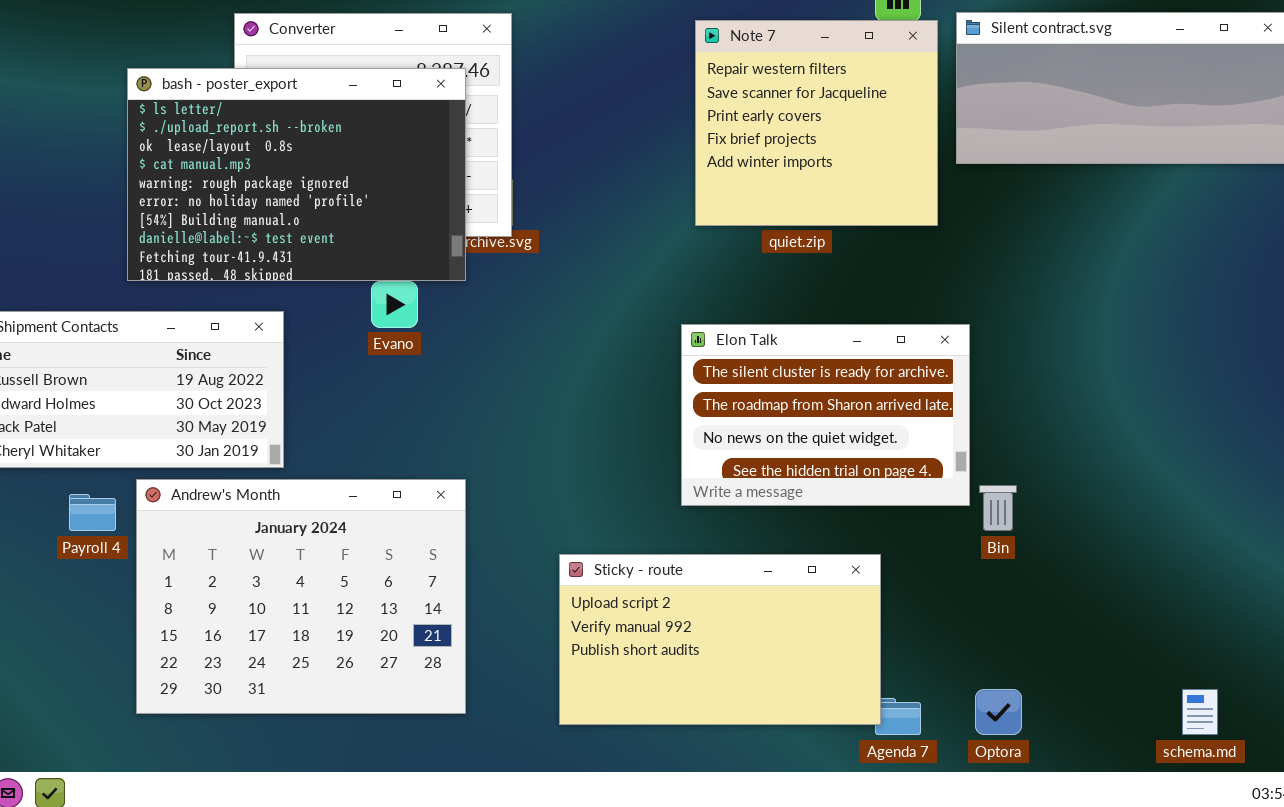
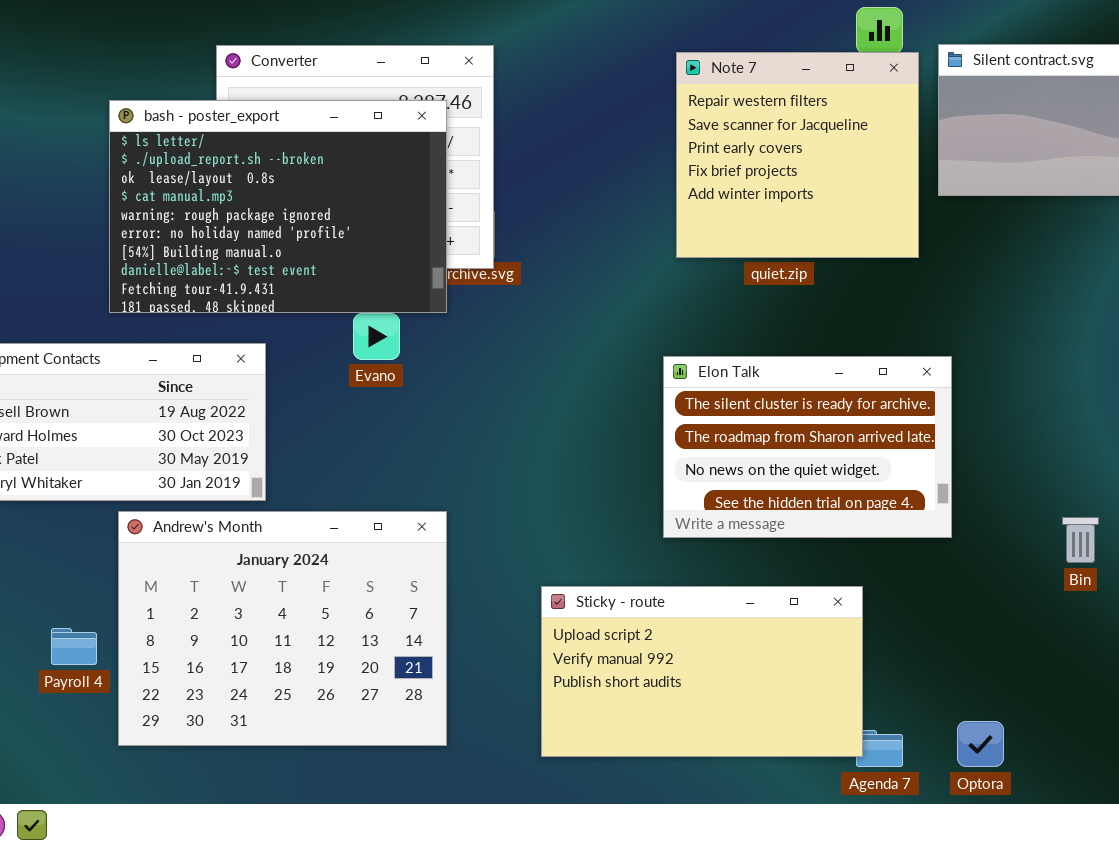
Bin: [979,485,1017,531] -> [1062,517,1099,563], moved
Payroll 4: [69,494,116,531] -> [51,628,97,665], moved

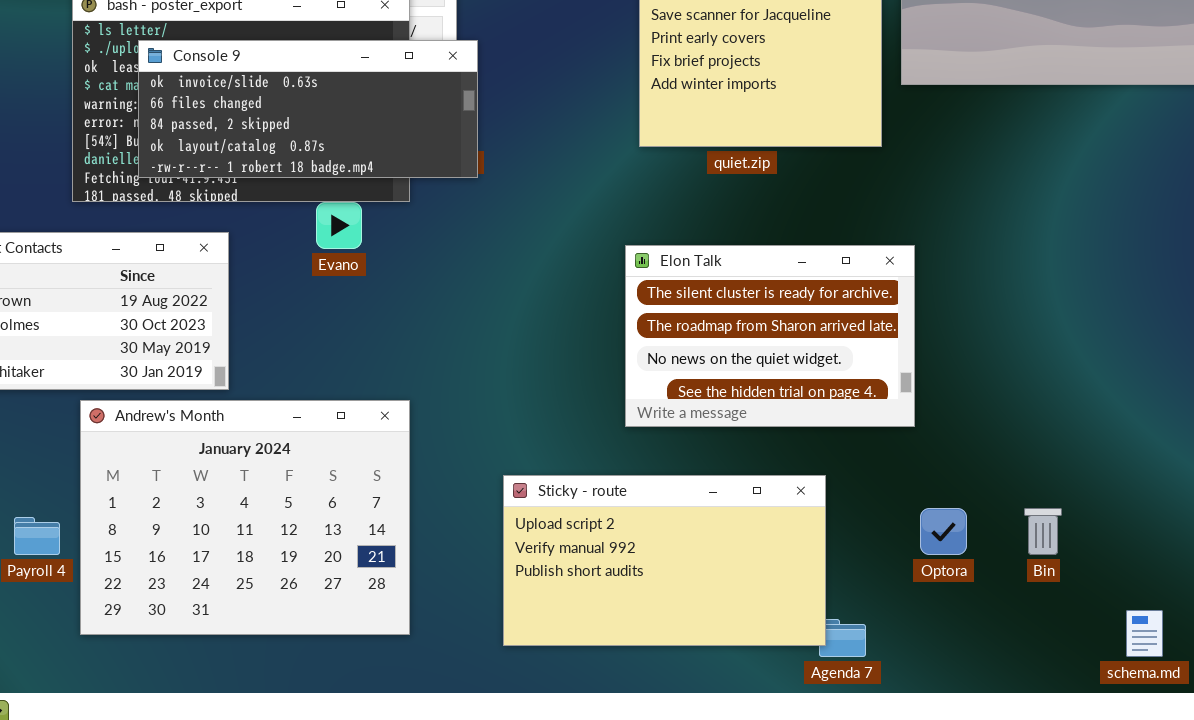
Console 9: none -> [138,40,478,178], opened
Bin: [1062,517,1099,563] -> [1024,508,1062,555], moved
Optora: [957,721,1004,767] -> [920,508,967,555], moved

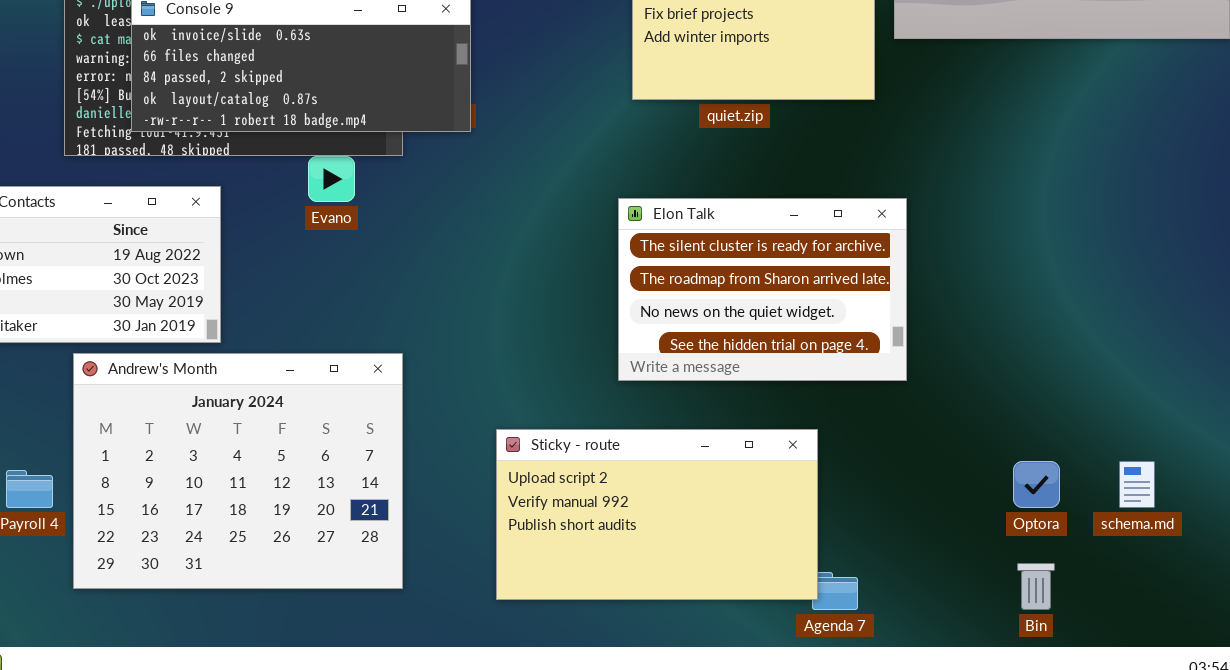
Optora: [920,508,967,555] -> [1013,461,1060,508], moved
Bin: [1024,508,1062,555] -> [1017,563,1055,610], moved
schema.md: [1126,610,1163,657] -> [1119,461,1155,508], moved

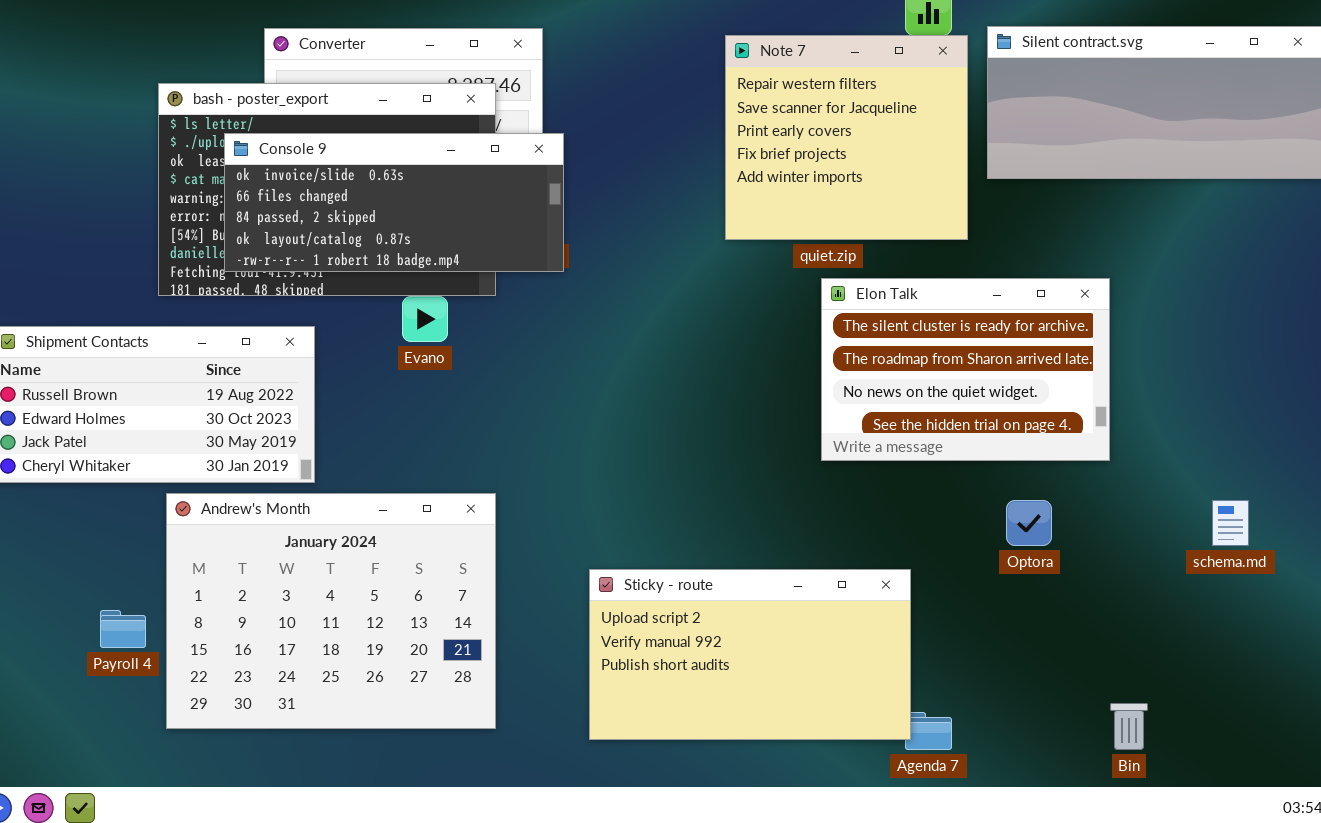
Elon Talk: [618,198,907,381] -> [821,278,1110,461], moved
Optora: [1013,461,1060,508] -> [1006,500,1052,546], moved
schema.md: [1119,461,1155,508] -> [1212,500,1249,546], moved

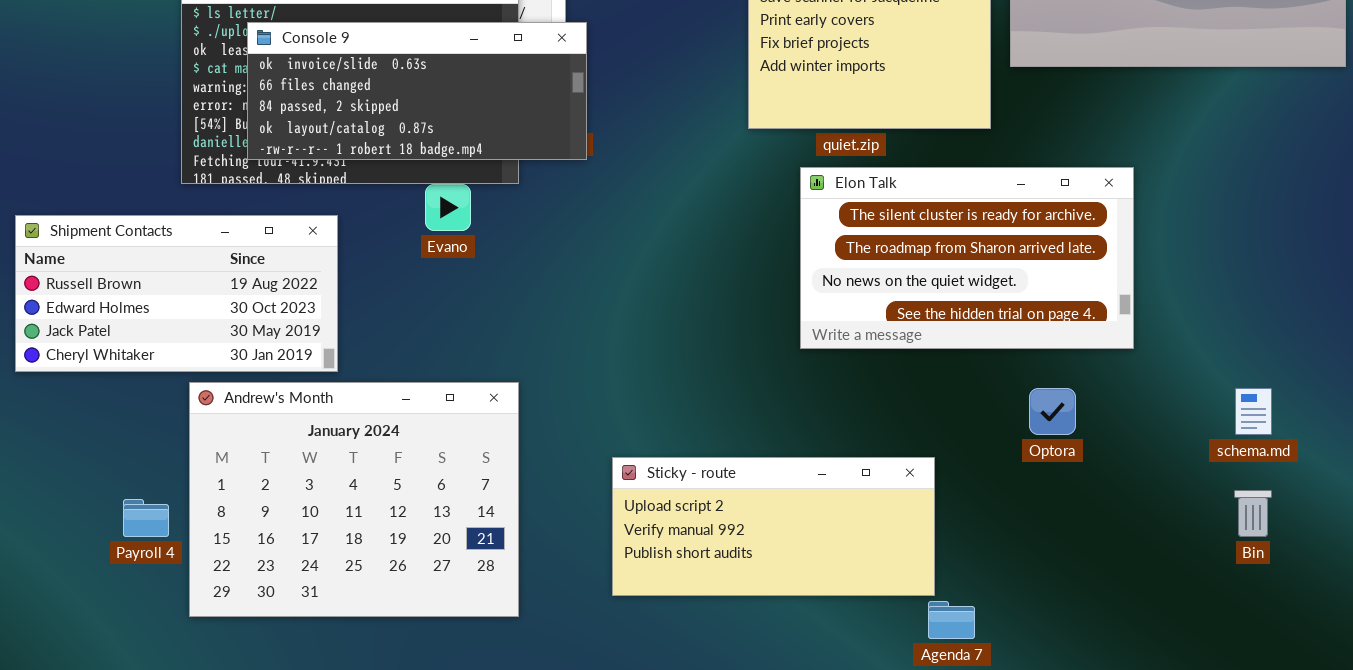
Elon Talk: [821,278,1110,461] -> [800,167,1134,349], resized
Sticky - route: [589,569,911,740] -> [612,457,935,596], resized
Bin: [1110,703,1148,750] -> [1234,490,1272,537], moved

